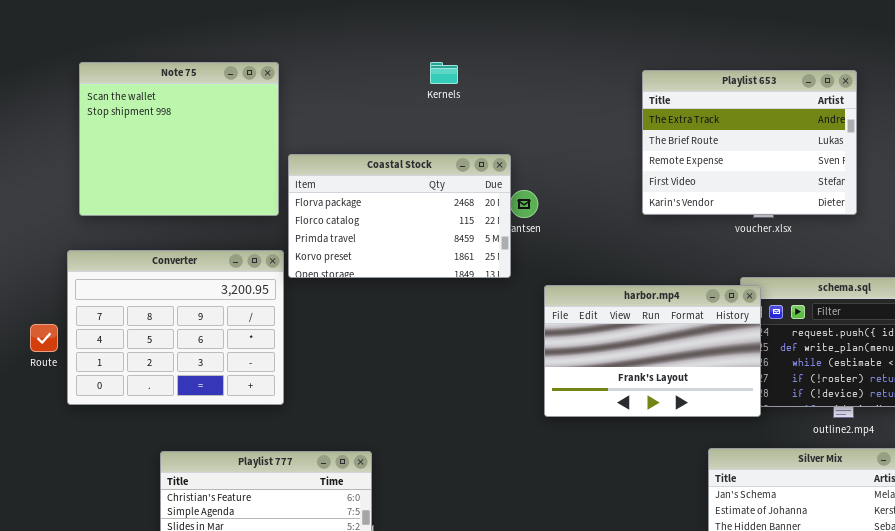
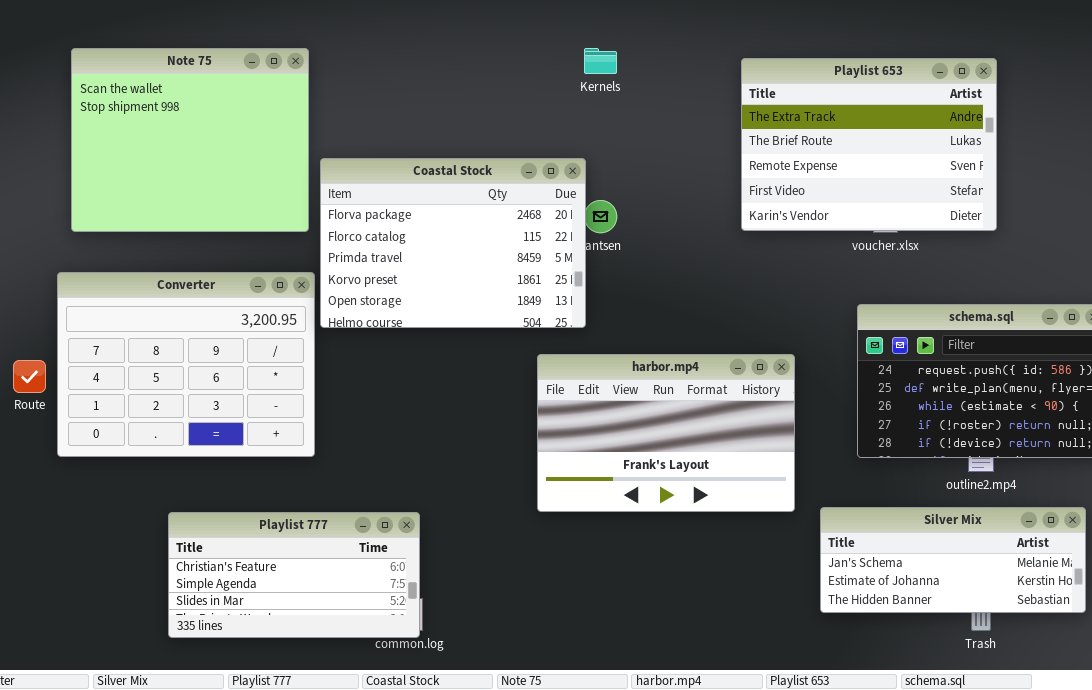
Kernels: [430,62,458,84] -> [584,48,617,74], moved
Coastal Stock: [288,154,511,278] -> [320,158,586,328], resized
harbor.mp4: [544,285,761,417] -> [537,354,795,512], moved

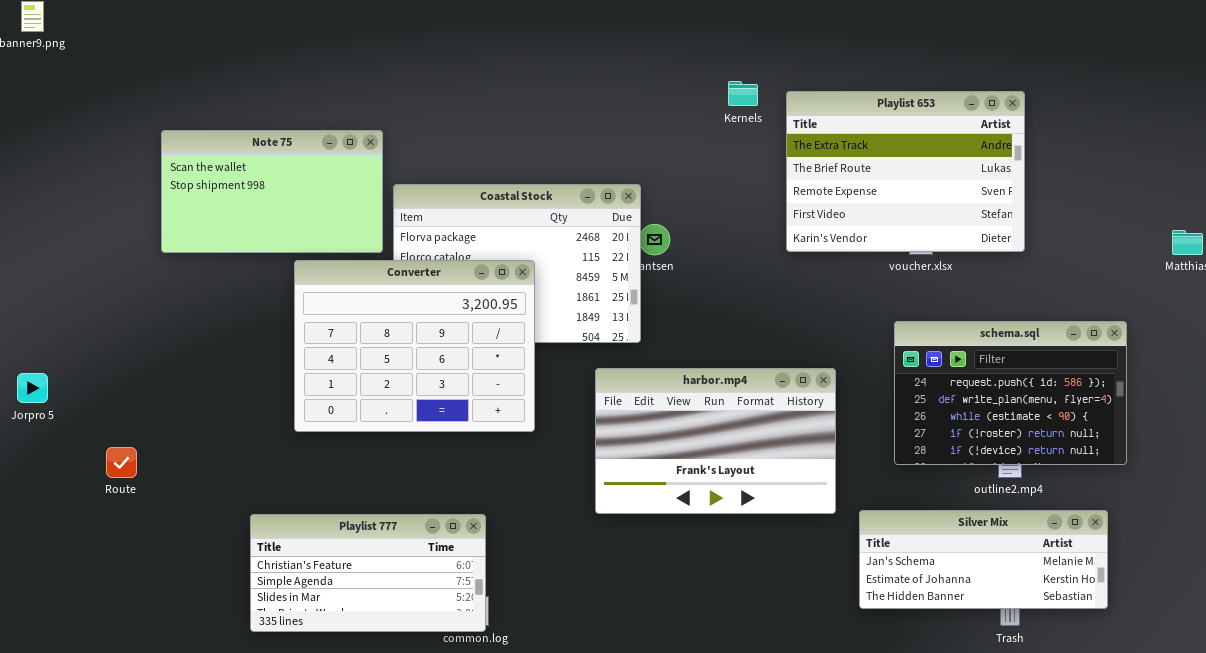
Note 75: [71,48,309,232] -> [161,130,383,253], resized
Kernels: [584,48,617,74] -> [728,81,758,106], moved
Converter: [57,272,315,457] -> [294,260,535,432], moved
Route: [13,360,46,393] -> [106,447,137,478], moved

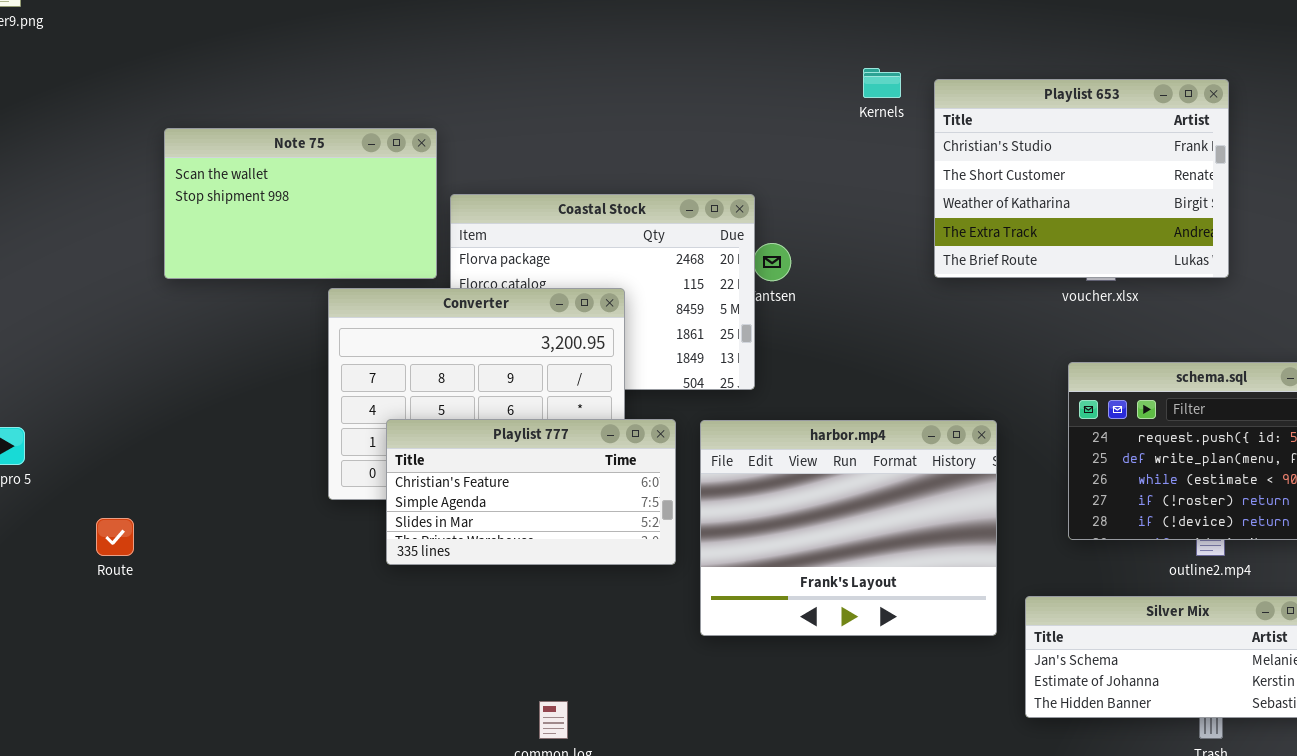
Playlist 653: [786,91,1025,252] -> [934,79,1229,278], scrolled up 3 rows
harbor.mp4: [595,368,836,514] -> [700,420,997,636], resized
Playlist 777: [250,514,486,632] -> [386,419,676,565], moved

